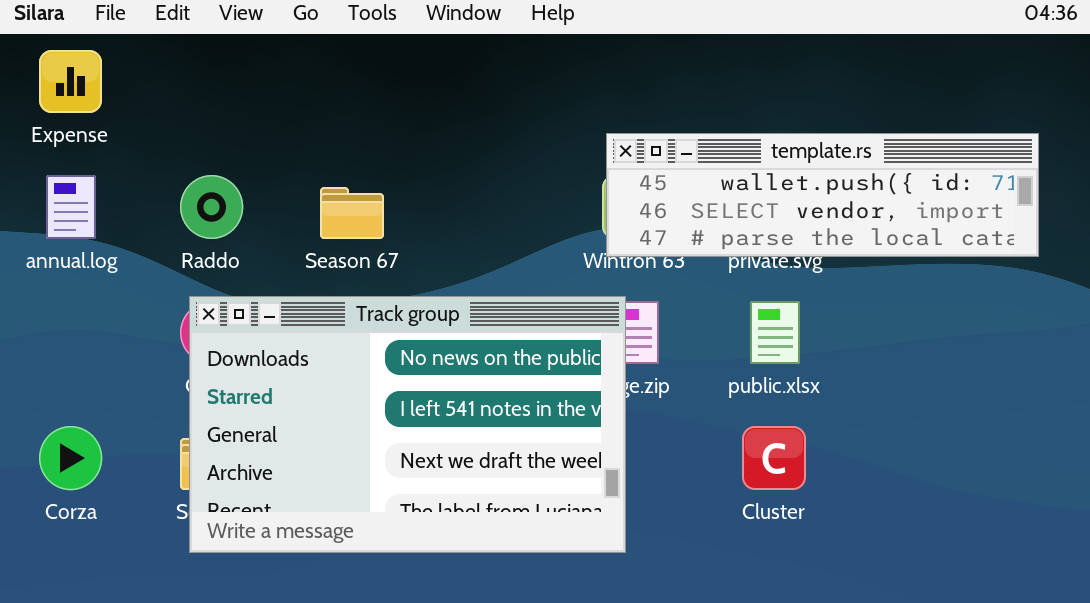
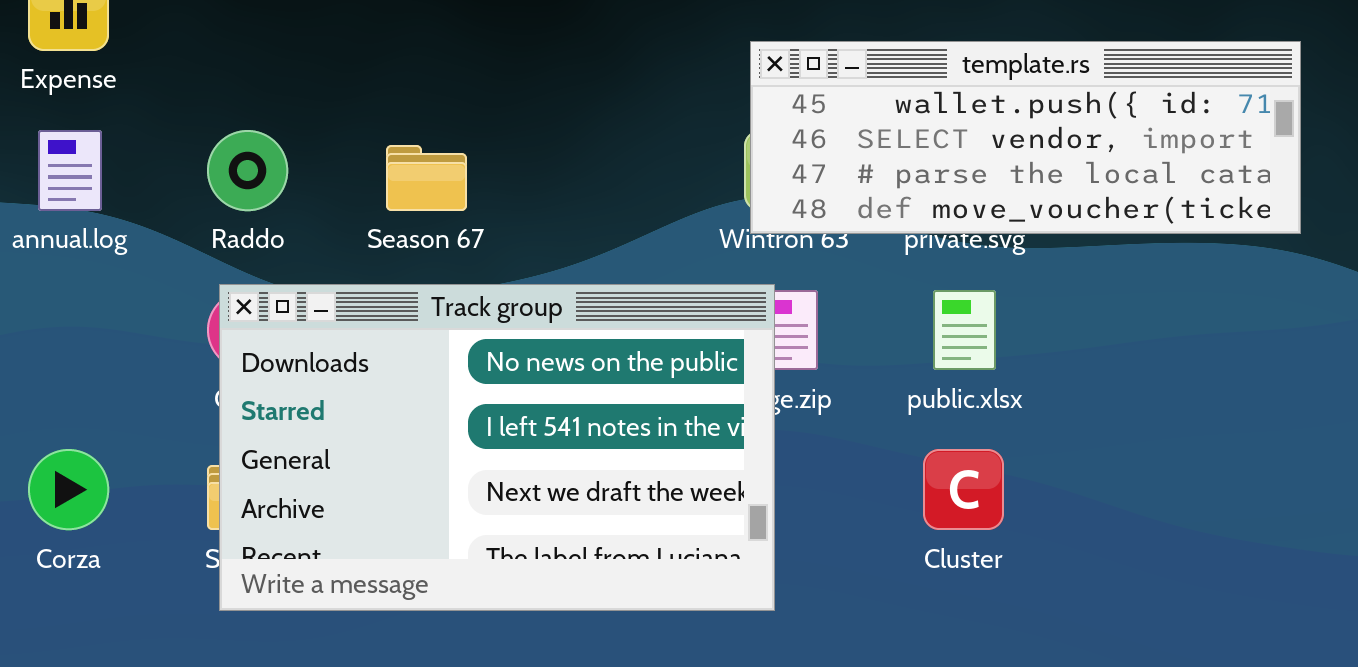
template.rs: [606,133,1039,257] -> [750,41,1301,234], resized

